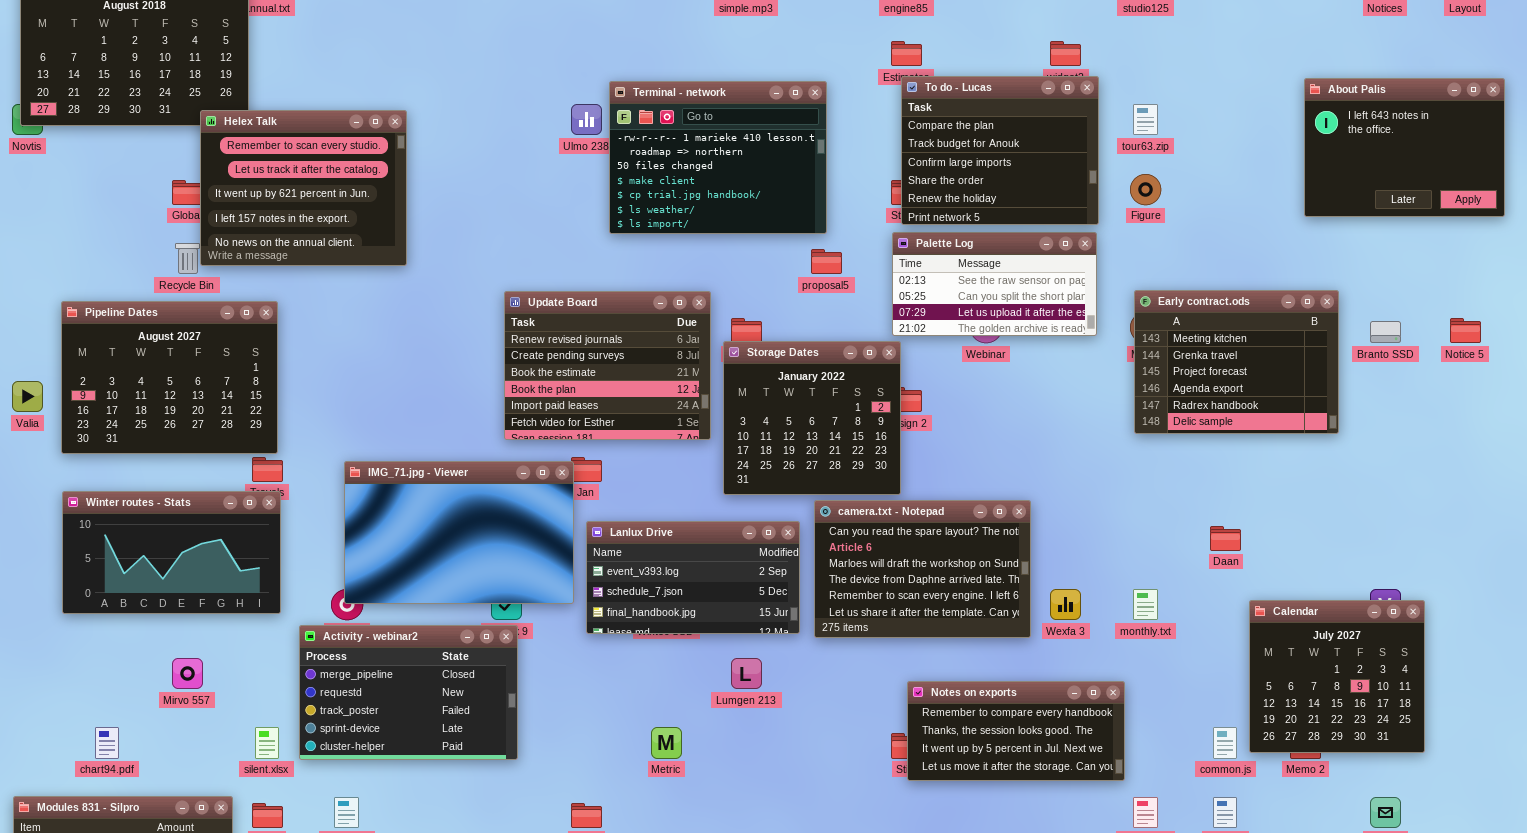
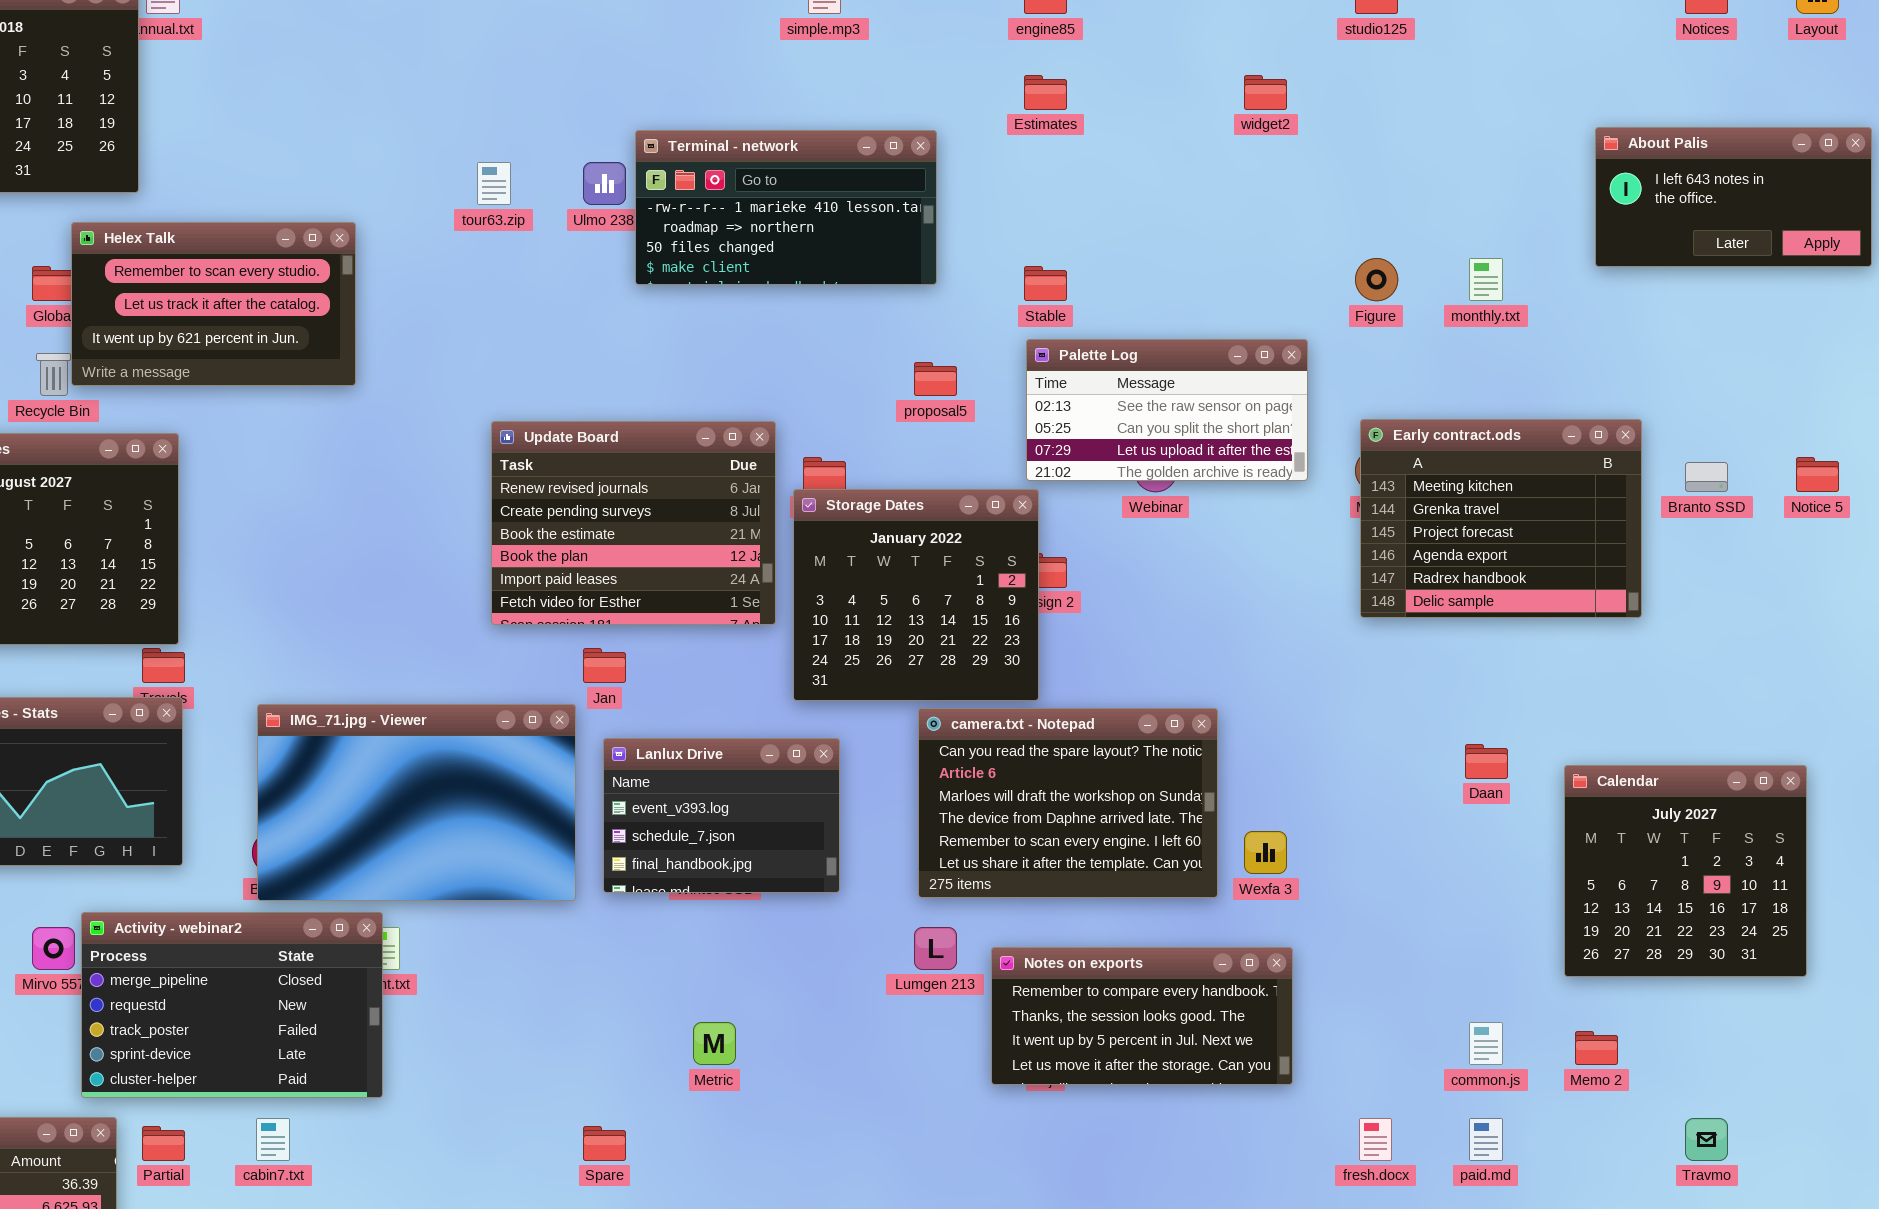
To do - Lucas: [901,76,1099,225] -> none, closed
About Palis: [1304,78,1505,217] -> [1595,127,1872,267], resized
Terminal - network: [609,81,827,234] -> [635,130,937,285], resized
tour63.zip: [1133,104,1158,135] -> [477,162,511,205], moved
Helex Talk: [200,110,407,266] -> [71,222,356,386], resized
IMG_71.jpg - Viewer: [344,461,574,604] -> [257,704,576,901], moved
Lanlux Drive: [586,521,800,634] -> [603,738,840,893], resized
monthly.txt: [1133,589,1158,620] -> [1469,258,1503,301], moved
Calendar: [1249,600,1425,753] -> [1564,765,1807,977], moved
Activity - webinar2: [299,625,518,760] -> [81,912,383,1098], moved
Lumgen 213: [731,658,762,689] -> [914,927,957,970], moved
Notes on exports: [907,681,1125,781] -> [991,947,1293,1085], moved

